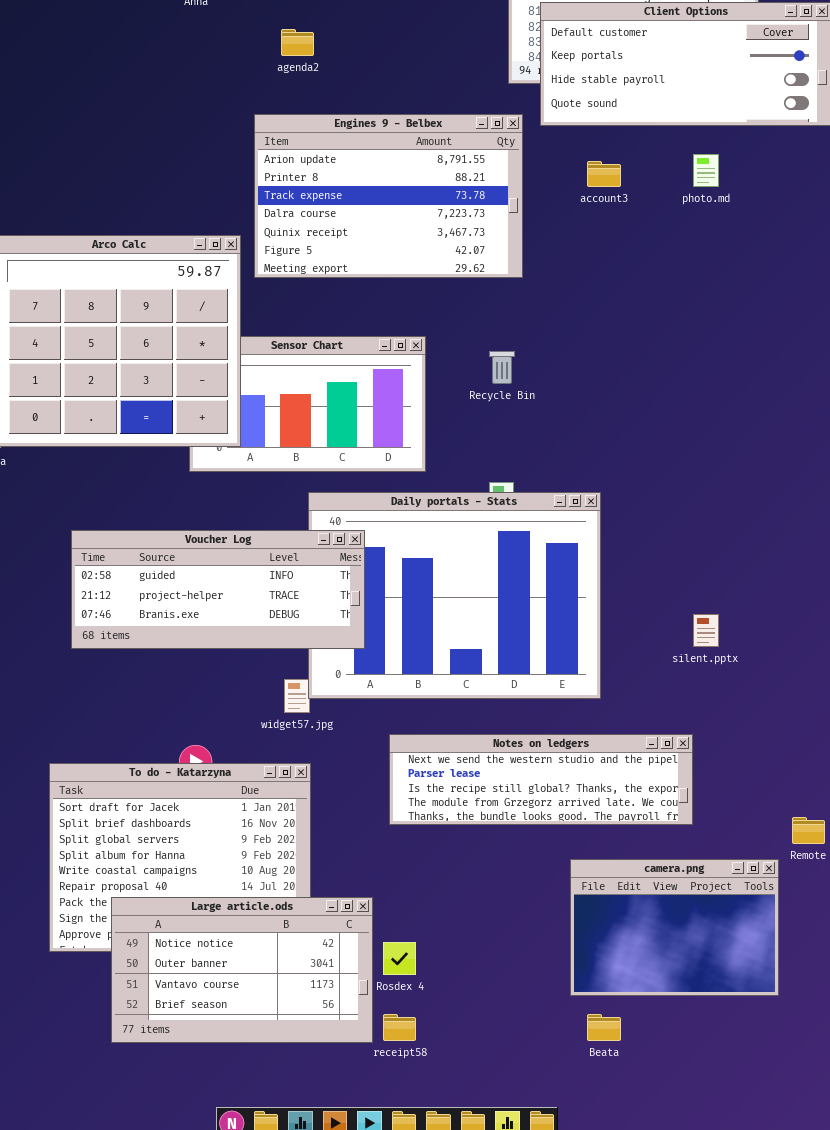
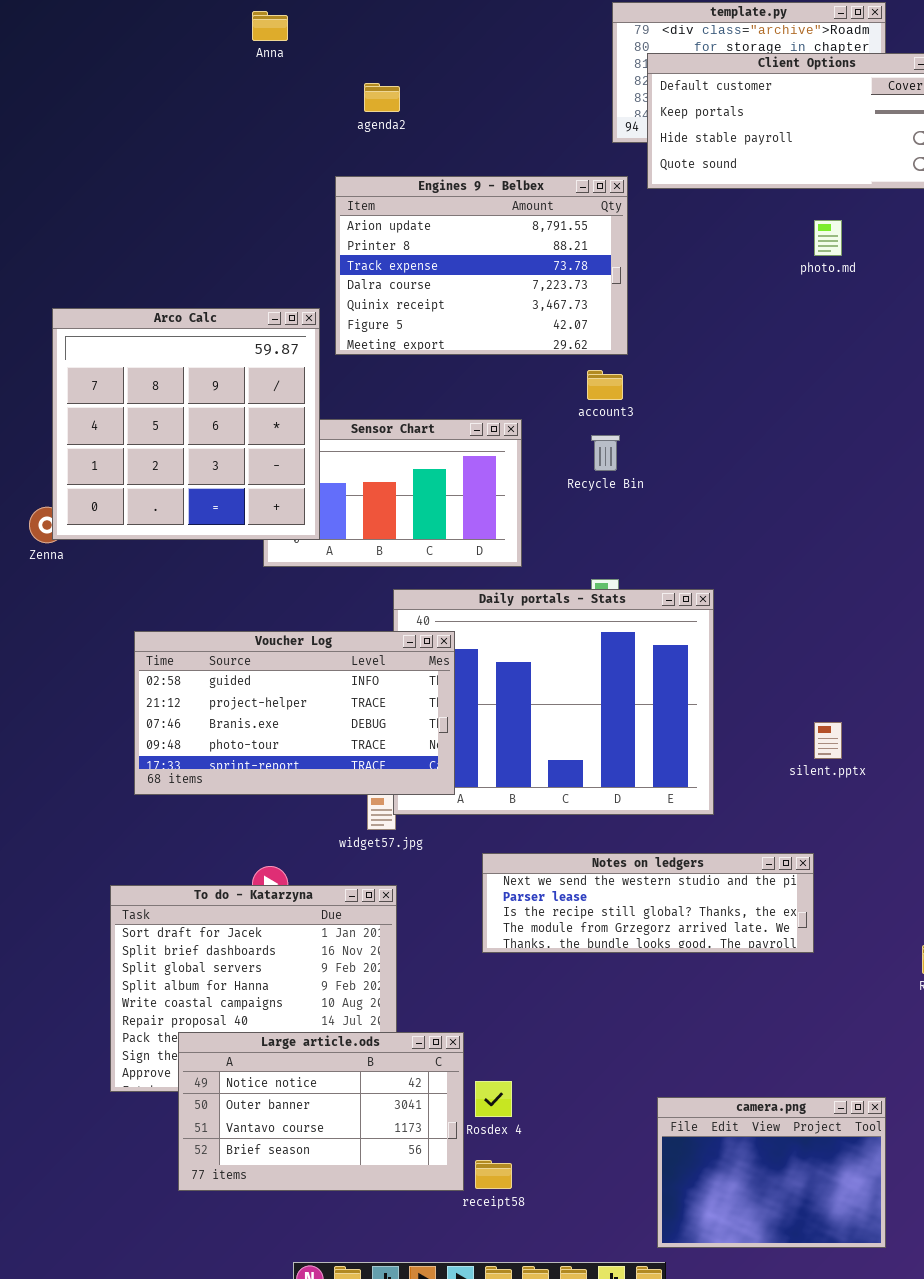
account3: [587,161,621,187] -> [587,370,623,400], moved
Voucher Log: [71,530,365,649] -> [134,631,455,795], resized
camera.png: [570,859,779,996] -> [657,1097,886,1248], moved

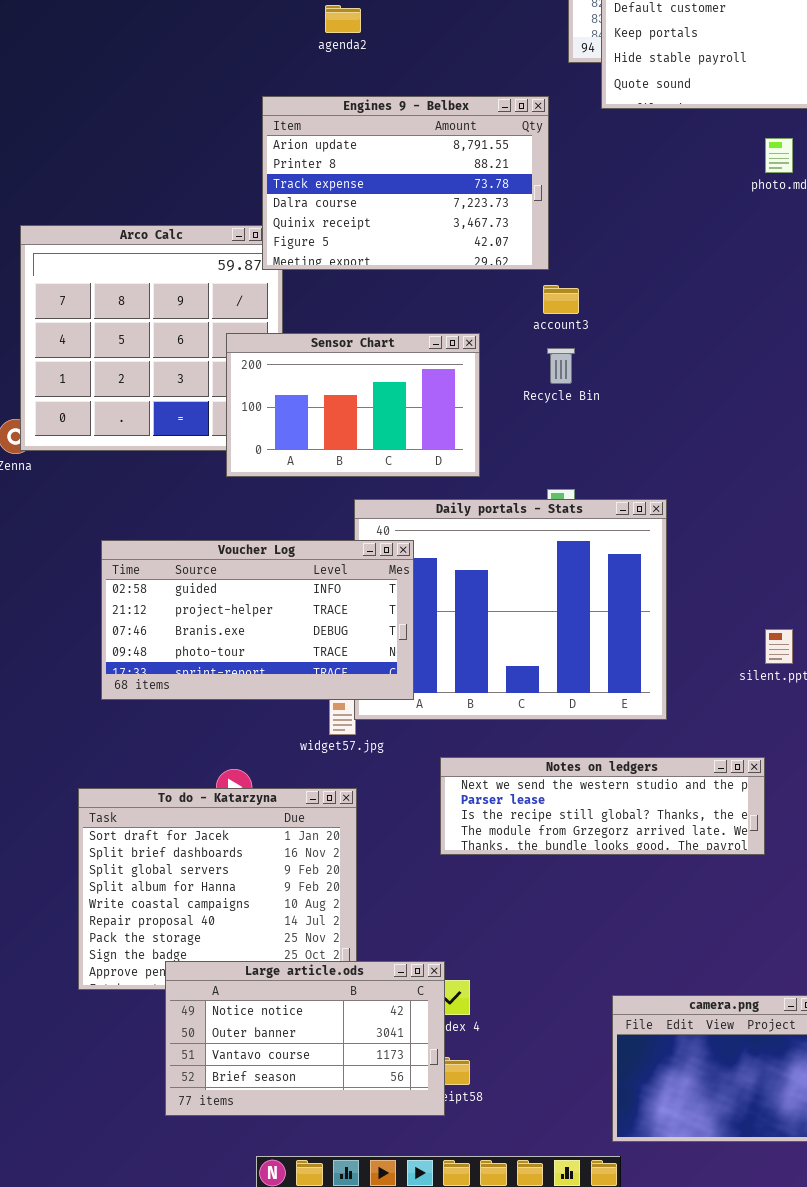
Engines 9 - Belbex: [335,176,628,355] -> [262,96,549,270], moved
Sensor Chart: [263,419,522,567] -> [226,333,480,477], raised
Large article.ods: [178,1032,464,1191] -> [165,961,445,1116], moved

